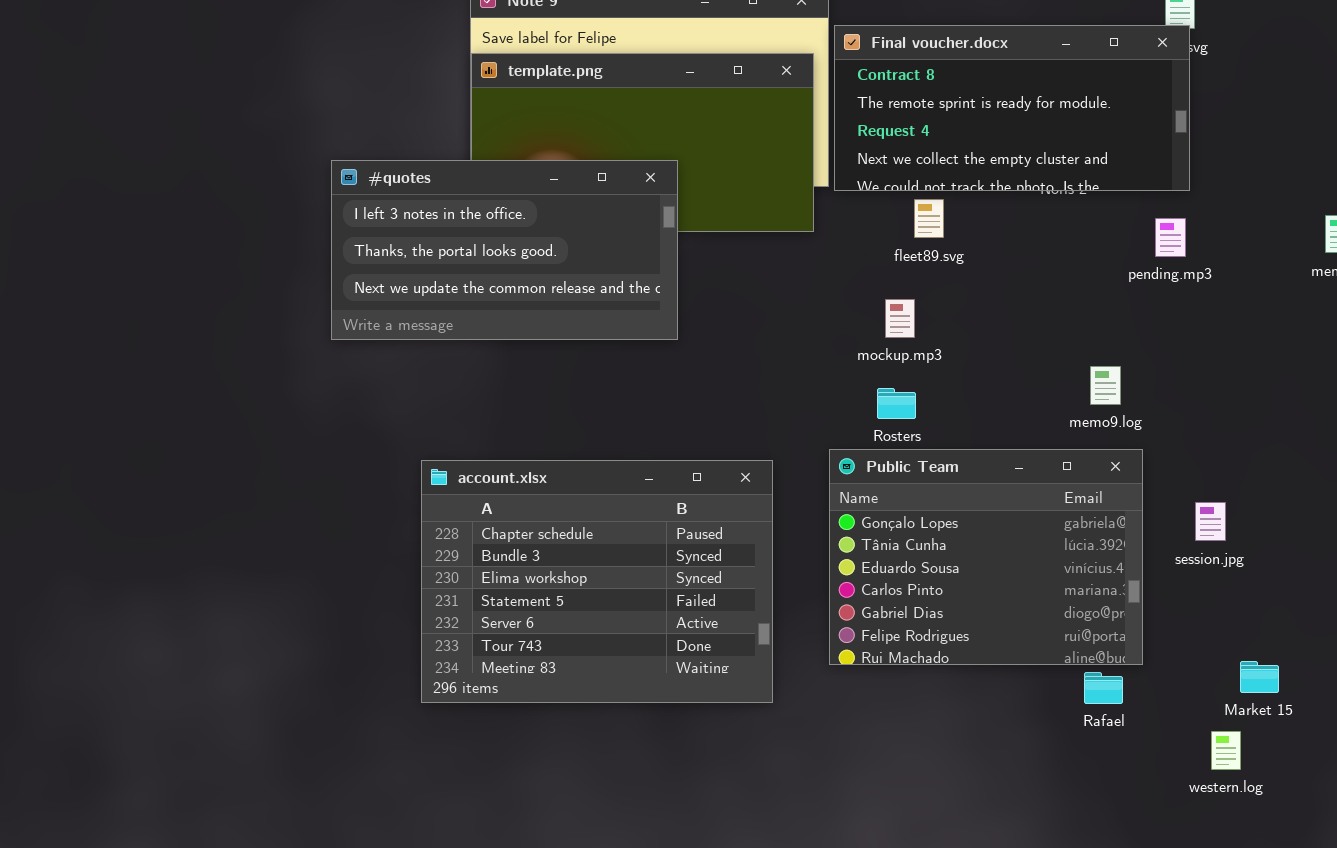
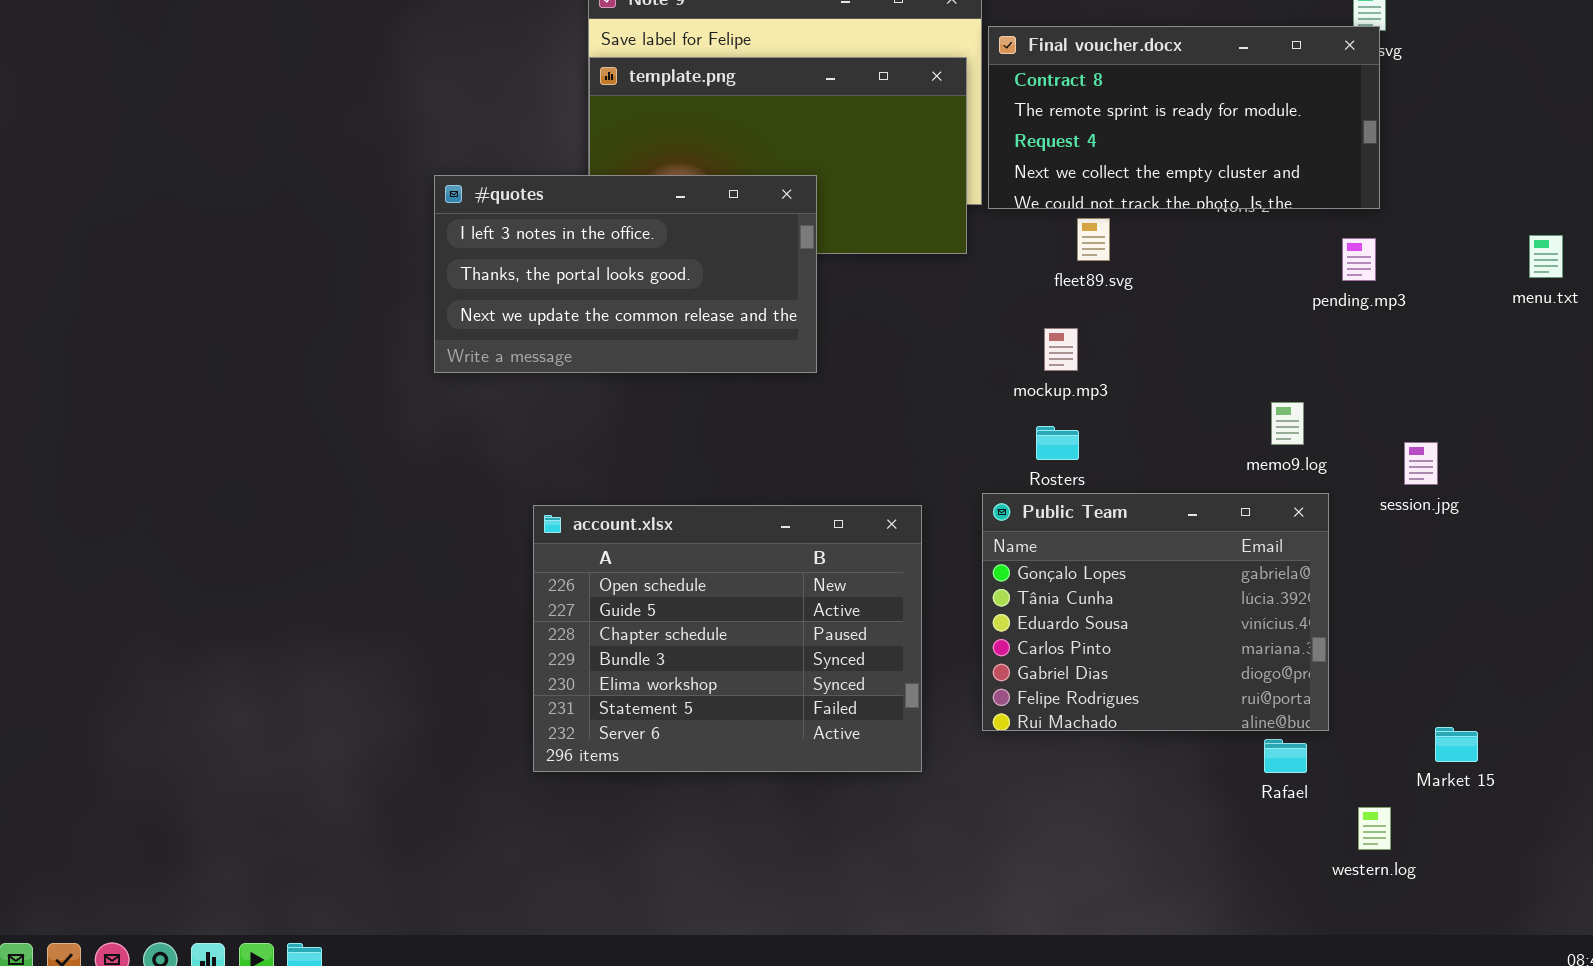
account.xlsx: [421,460,773,703] -> [533,505,922,772], scrolled up 2 rows
session.jpg: [1195,502,1226,541] -> [1404,442,1438,485], moved
western.log: [1211,731,1241,770] -> [1358,807,1391,850], moved

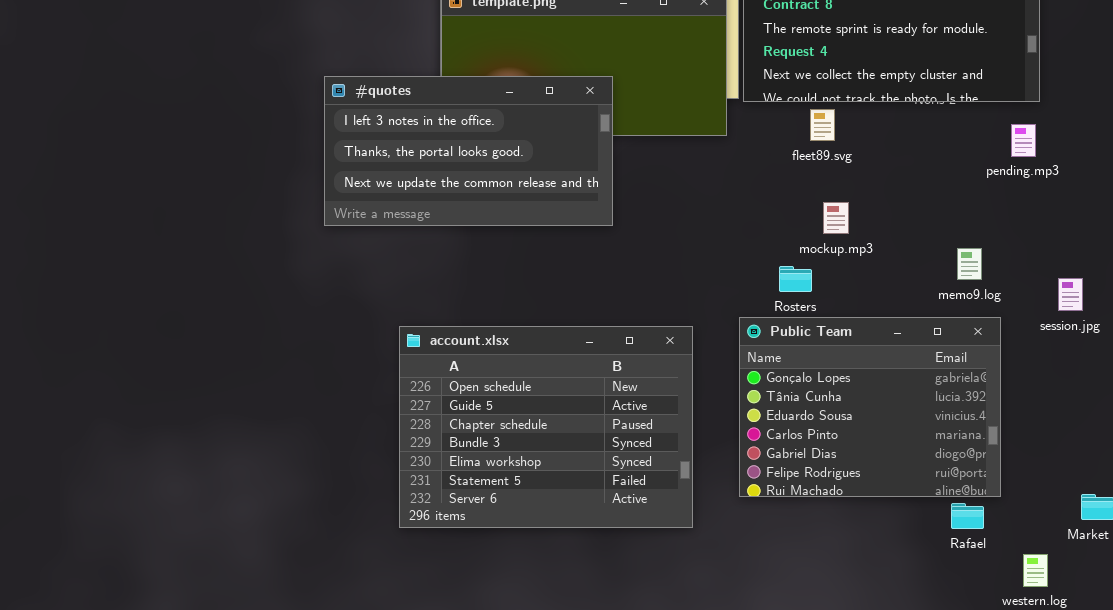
mockup.mp3: [1044,328,1078,371] -> [823,202,849,234], moved

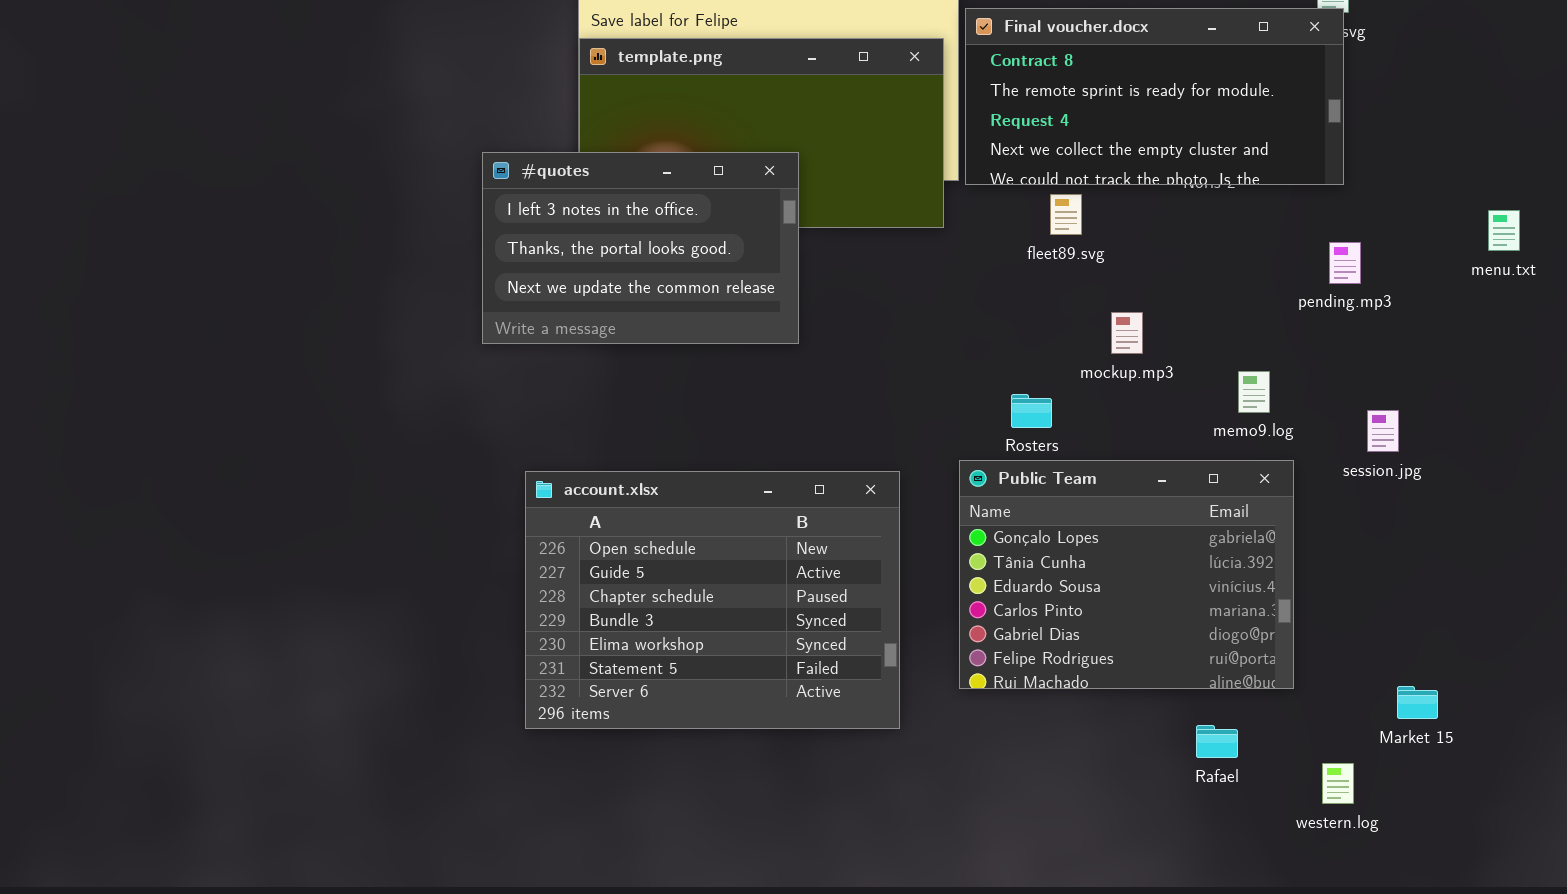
#quotes: [324,76,613,226] -> [482,152,799,344], resized
pending.mp3: [1011,124,1036,157] -> [1329,242,1361,284], moved
mockup.mp3: [823,202,849,234] -> [1111,312,1143,354], moved
Rafael: [951,503,984,529] -> [1196,725,1238,758], moved

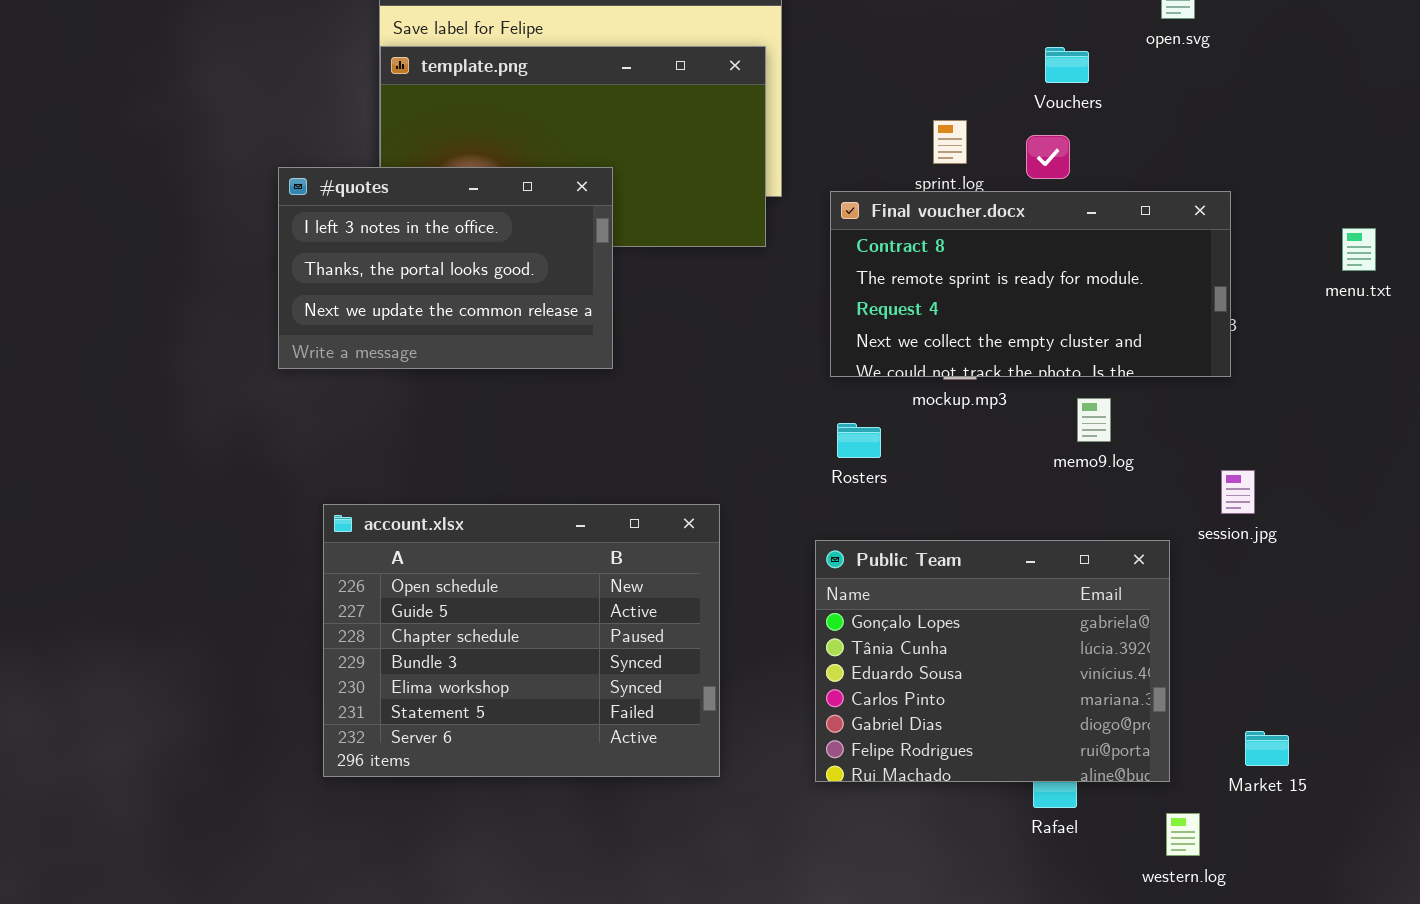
Final voucher.docx: [965,8,1344,185] -> [830,191,1231,377], moved
session.jpg: [1367,410,1399,452] -> [1221,470,1255,514], moved
Public Team: [959,460,1294,689] -> [815,540,1170,782], moved

